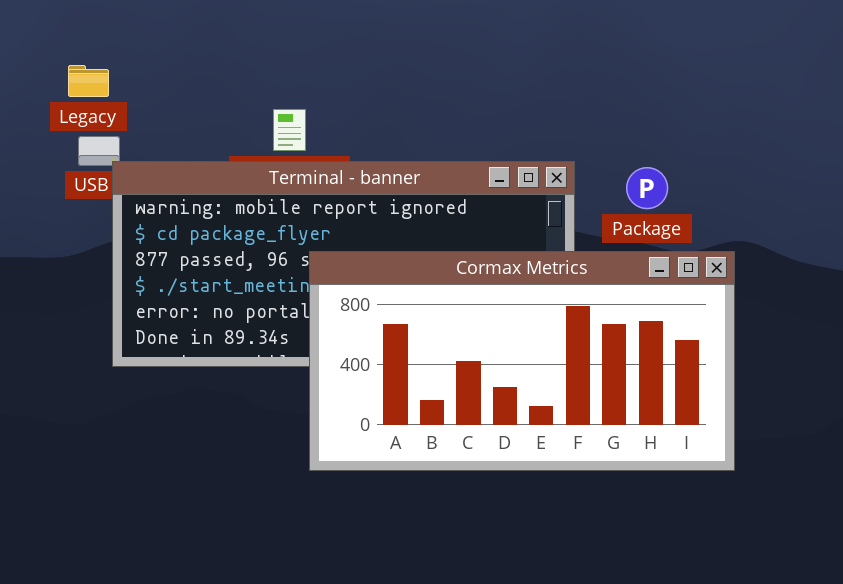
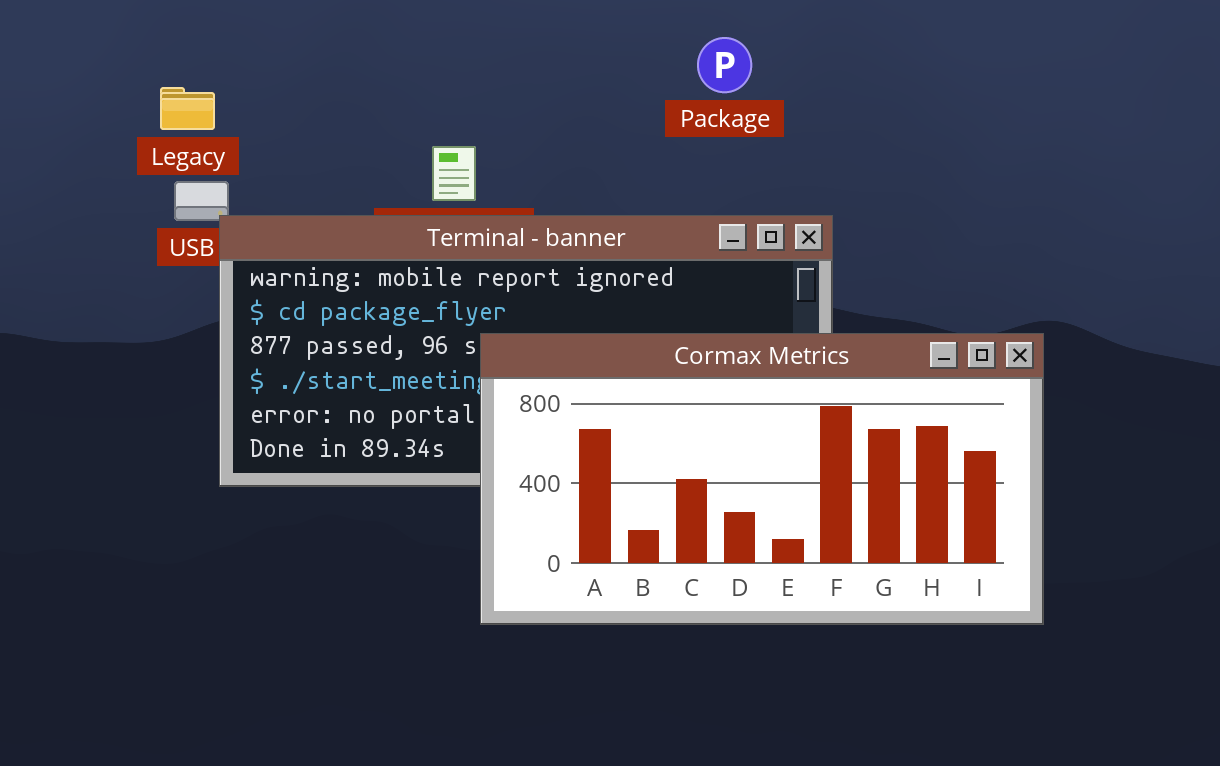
Package: [626,167,668,209] -> [697,37,752,93], moved

